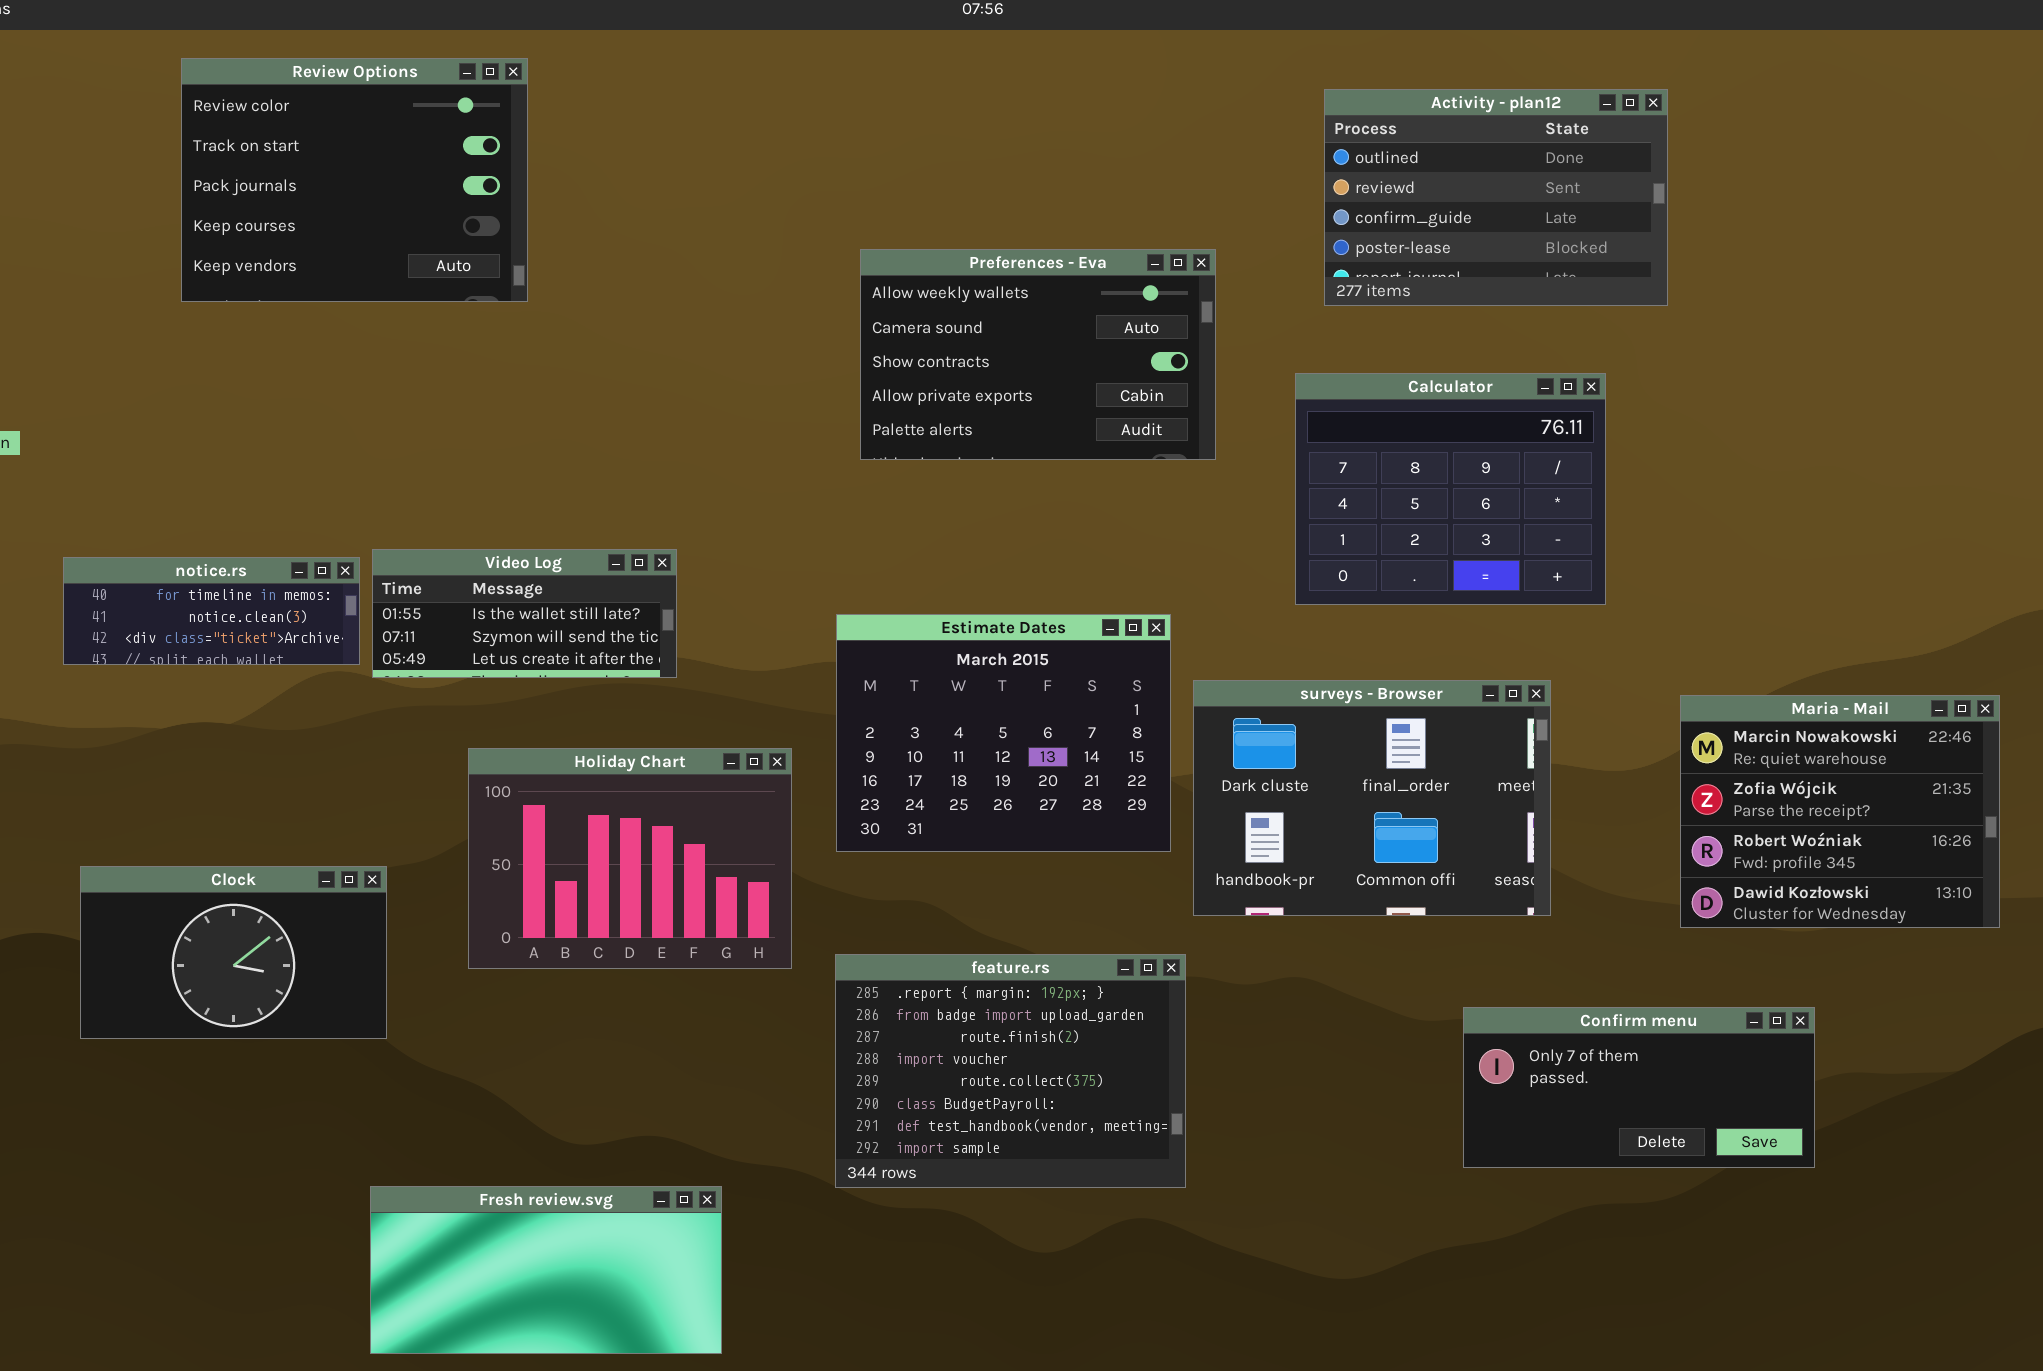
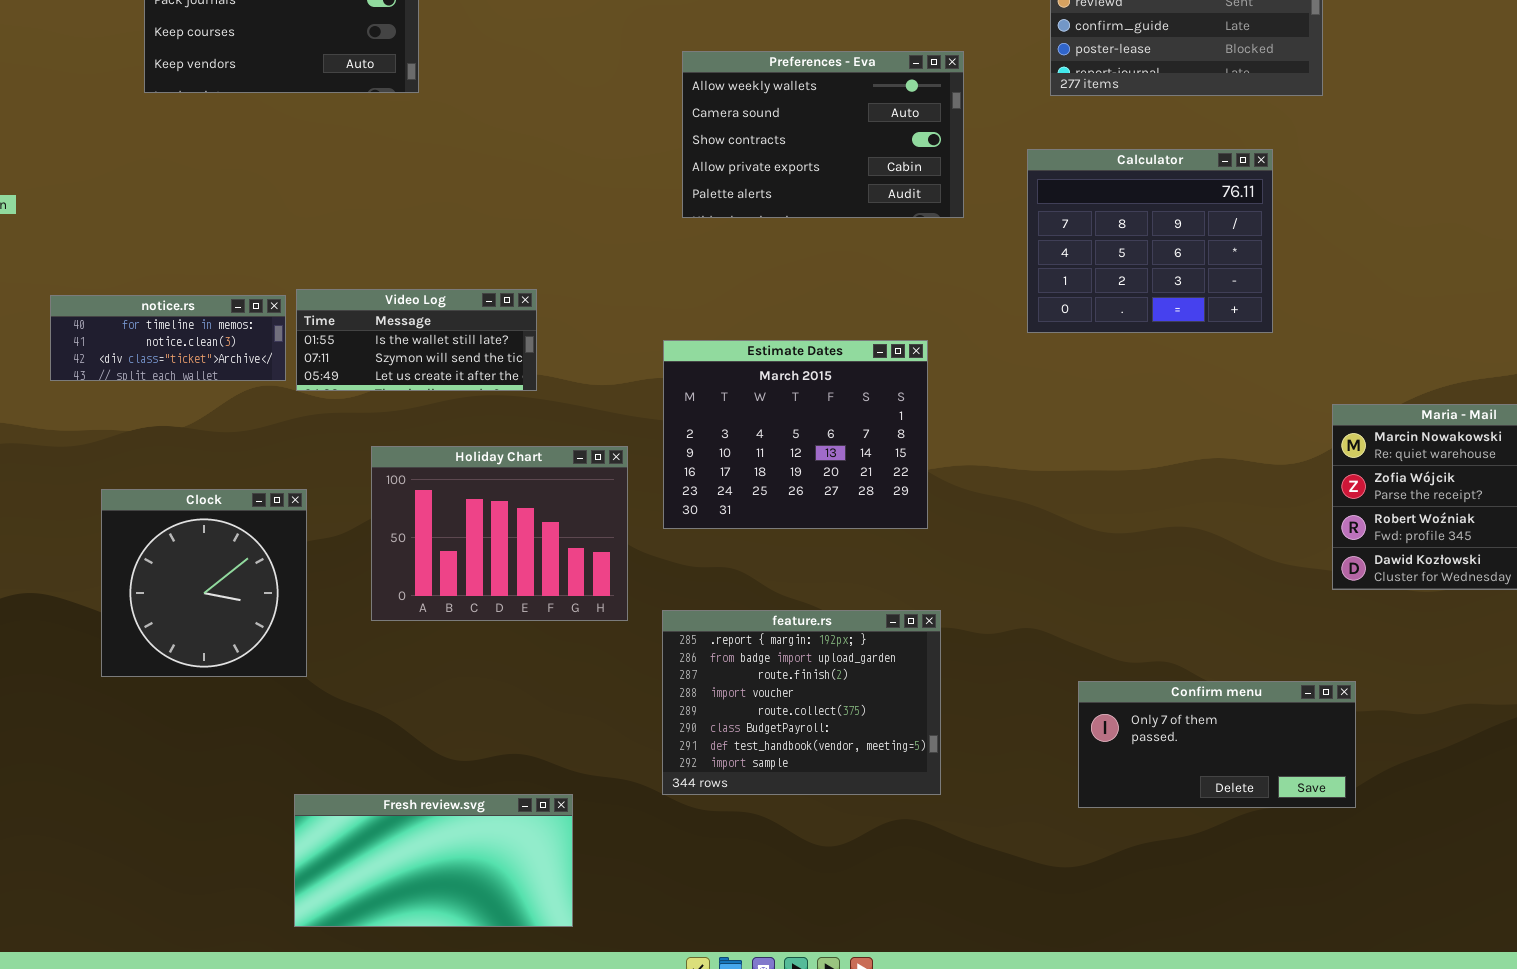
surveys - Browser: [1193,680,1551,916] -> none, closed
Clock: [80,866,387,1039] -> [101,489,307,677], resized
Confirm menu: [1463,1007,1815,1168] -> [1078,681,1356,808], moved

